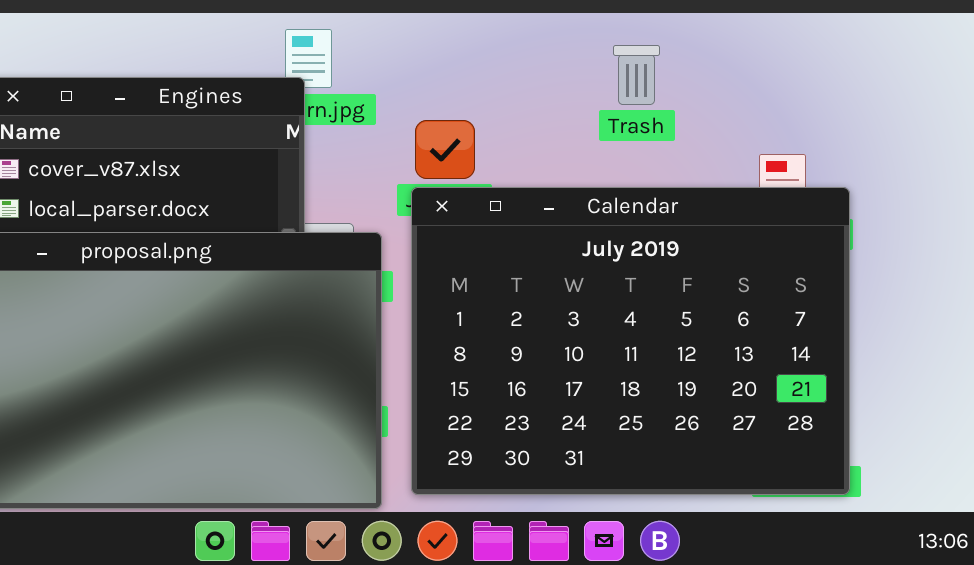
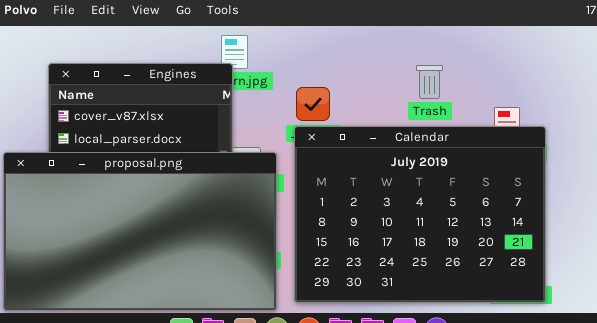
Trash: [613,45,660,105] -> [416,65,443,99], moved

